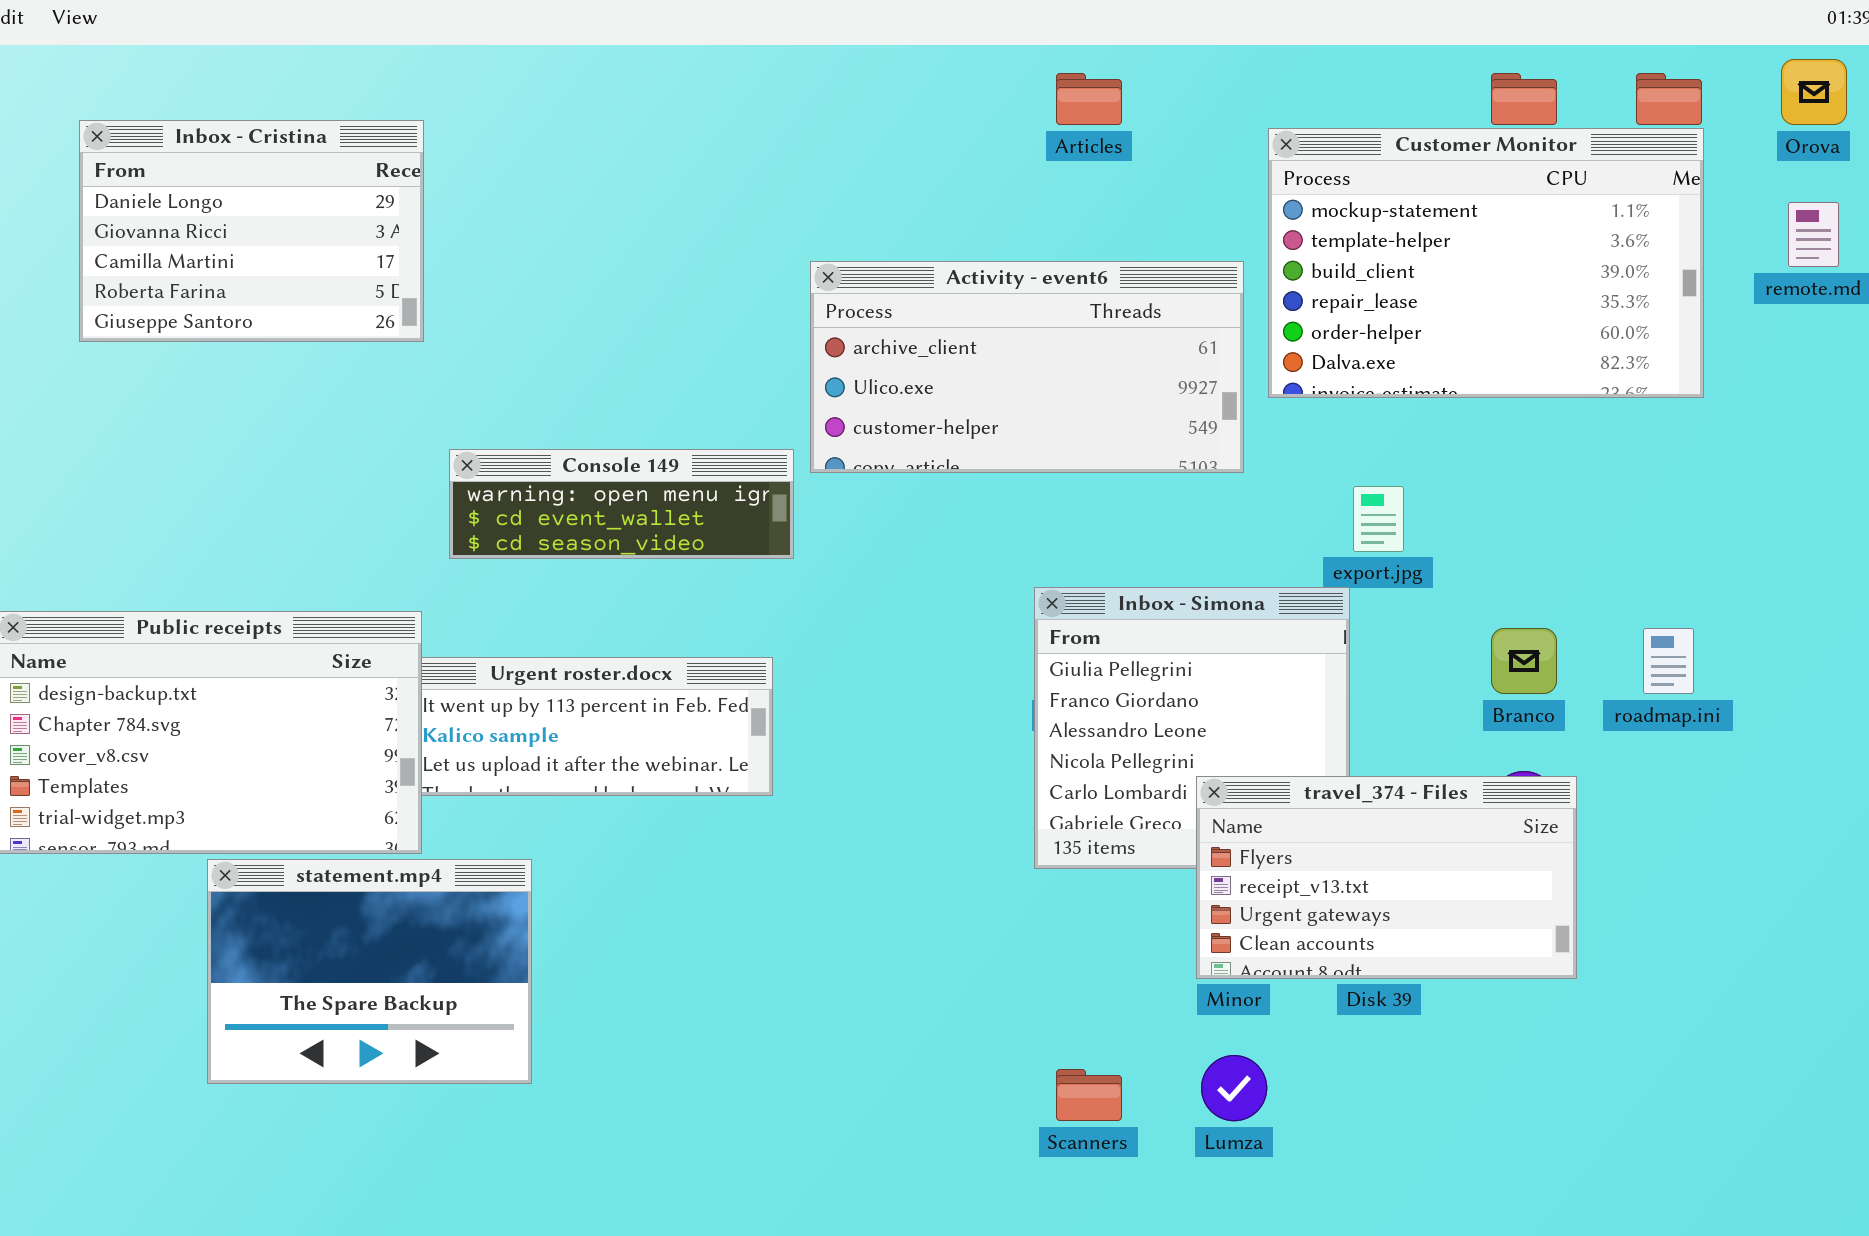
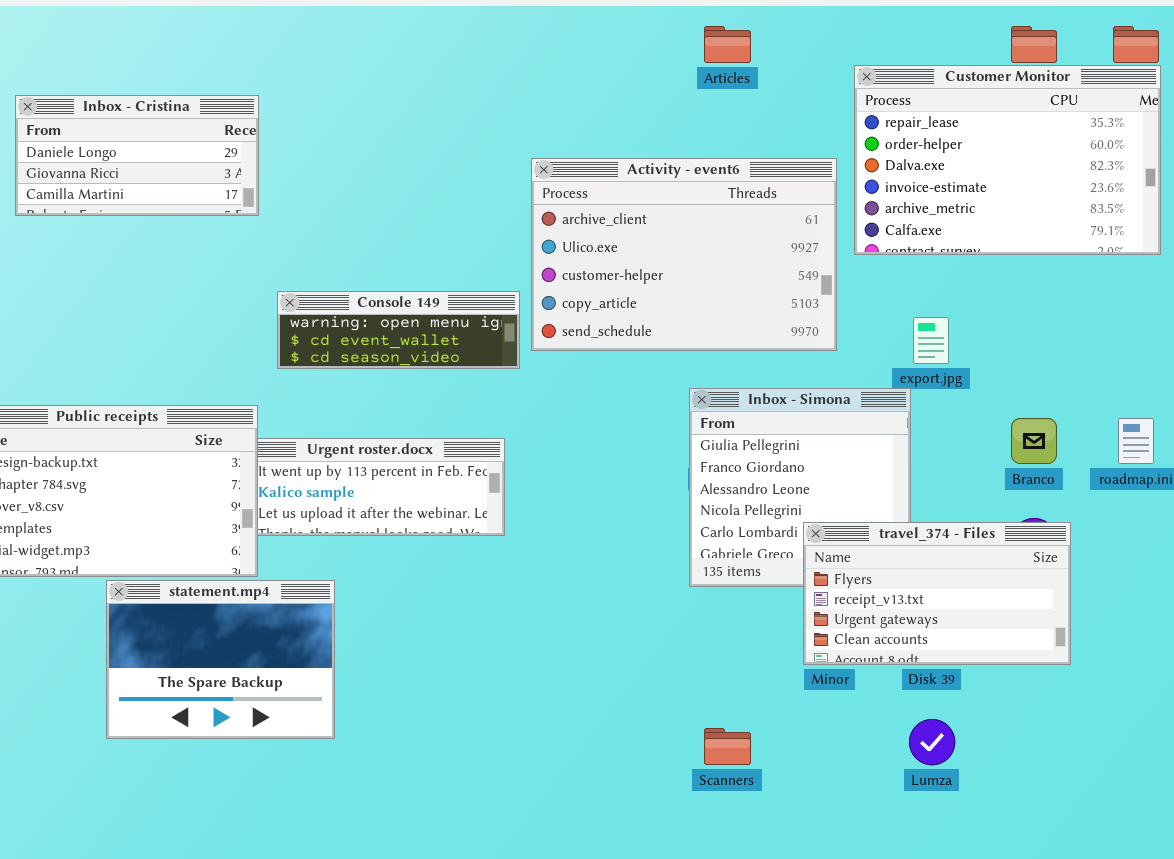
Inbox - Cristina: [79,120,424,342] -> [15,95,259,216], resized
Customer Monitor: [1268,128,1704,398] -> [854,65,1161,255], scrolled down 3 rows
Activity - event6: [810,261,1244,473] -> [531,158,837,351], resized
Lumza: [1201,1055,1267,1121] -> [909,719,955,765], moved

